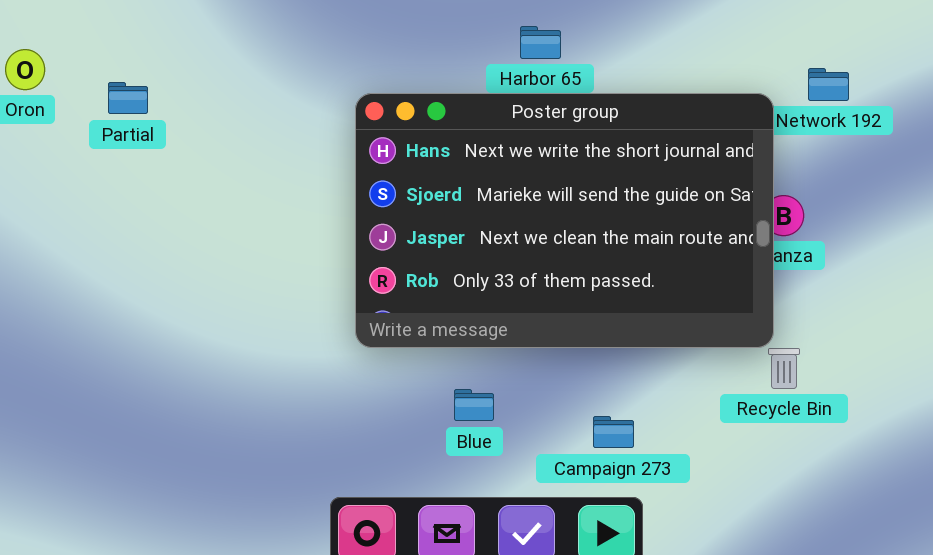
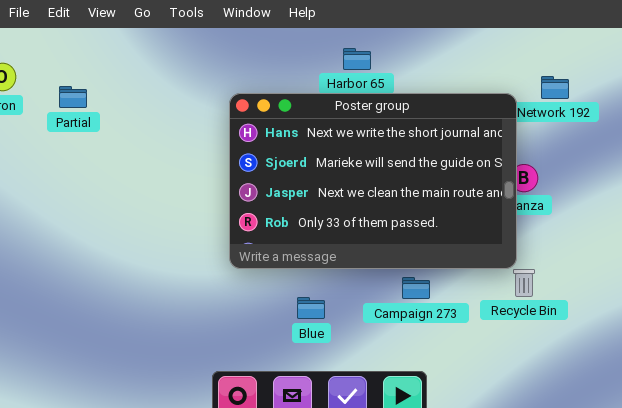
Campaign 273: [593,416,634,448] -> [402,277,430,299], moved

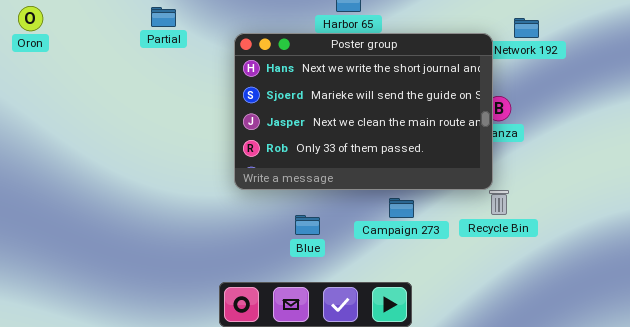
Partial: [59,86,87,108] -> [151,7,176,27], moved

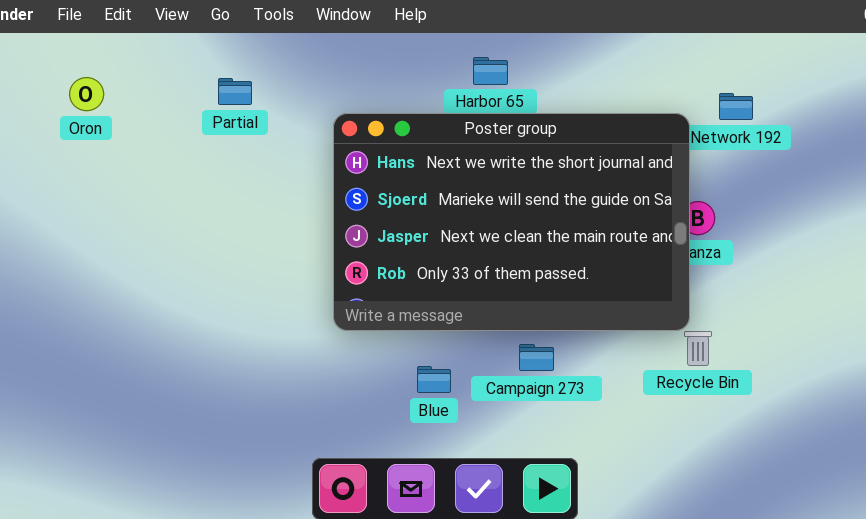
Oron: [18,6,43,31] -> [69,77,104,111], moved
Campaign 273: [389,198,414,218] -> [519,344,554,371], moved

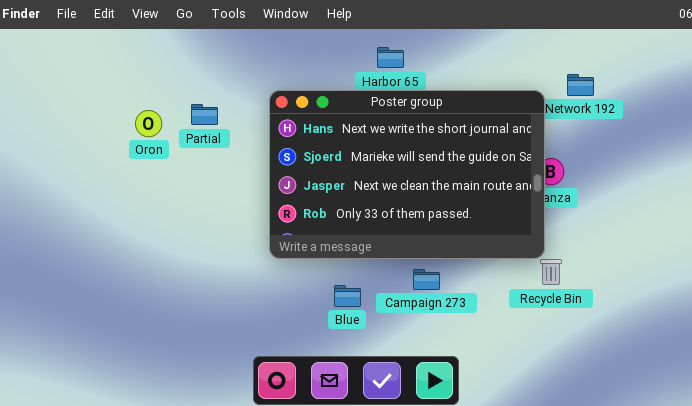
Oron: [69,77,104,111] -> [135,110,162,137], moved
Partial: [218,78,252,105] -> [191,104,218,125], moved

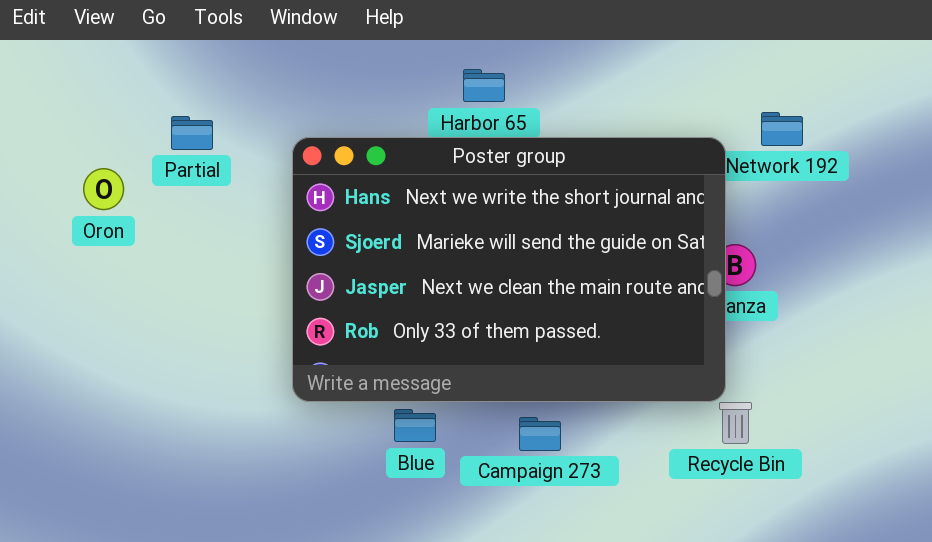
Partial: [191,104,218,125] -> [171,116,213,150], moved
Blue: [334,285,361,307] -> [394,409,436,442], moved

